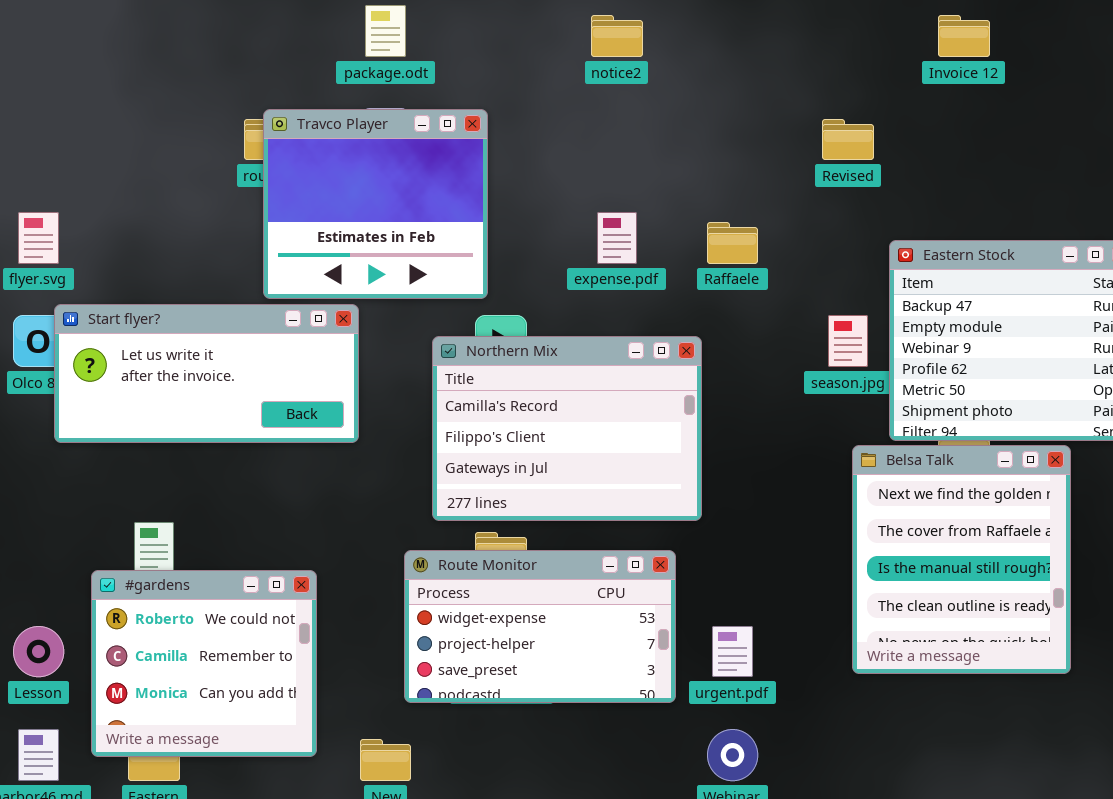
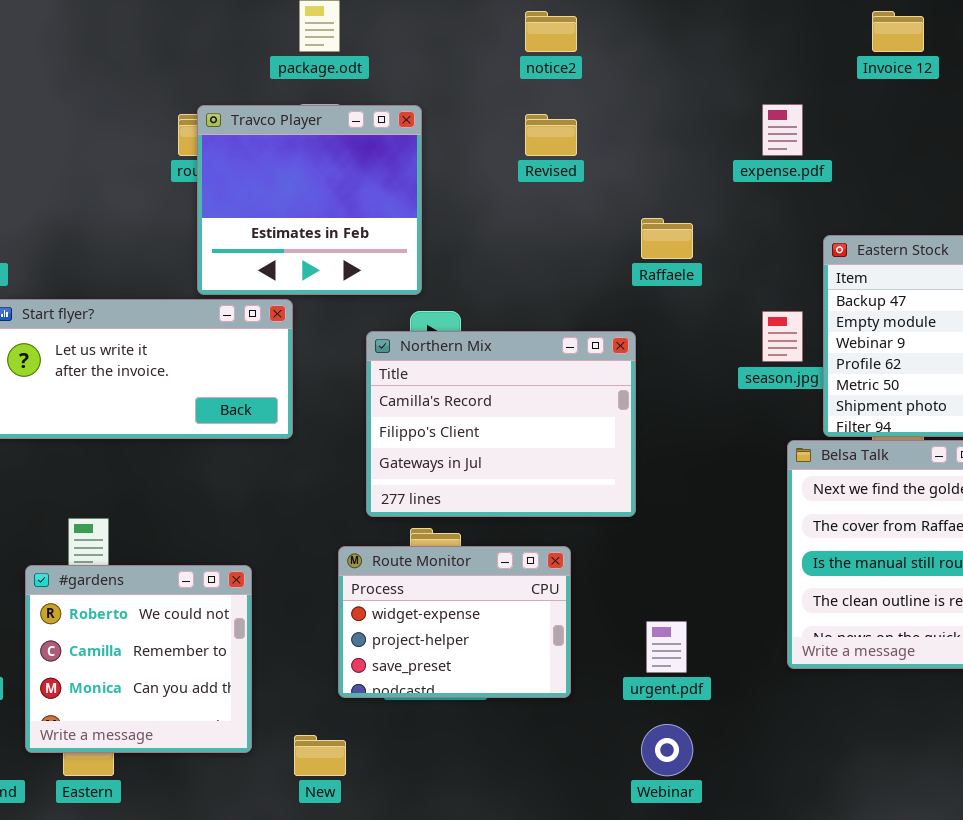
Revised: [822,119,874,160] -> [525,114,577,156], moved
expense.pdf: [597,212,637,264] -> [762,104,803,156], moved
Route Monitor: [404,550,676,703] -> [338,546,571,698], resized

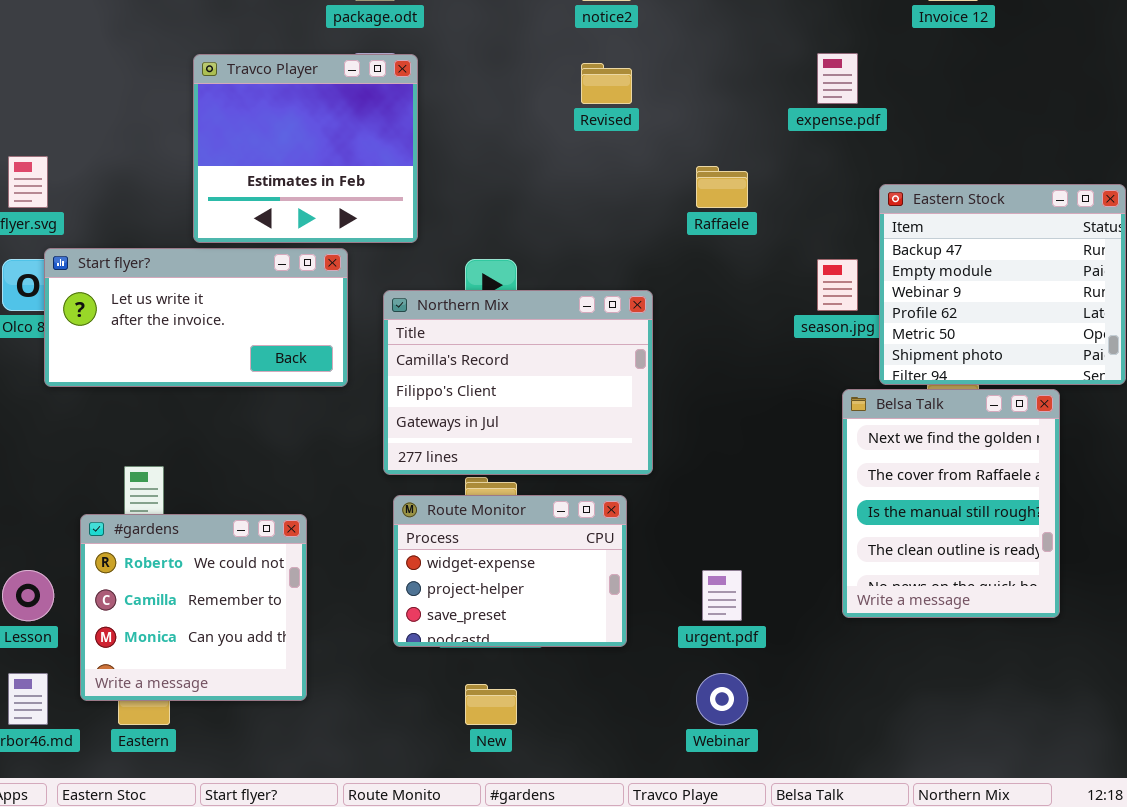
Travco Player: [197,105,422,295] -> [193,54,418,243], moved
Northern Mix: [366,331,636,517] -> [383,290,653,475], moved
New: [294,735,346,776] -> [465,684,517,725], moved

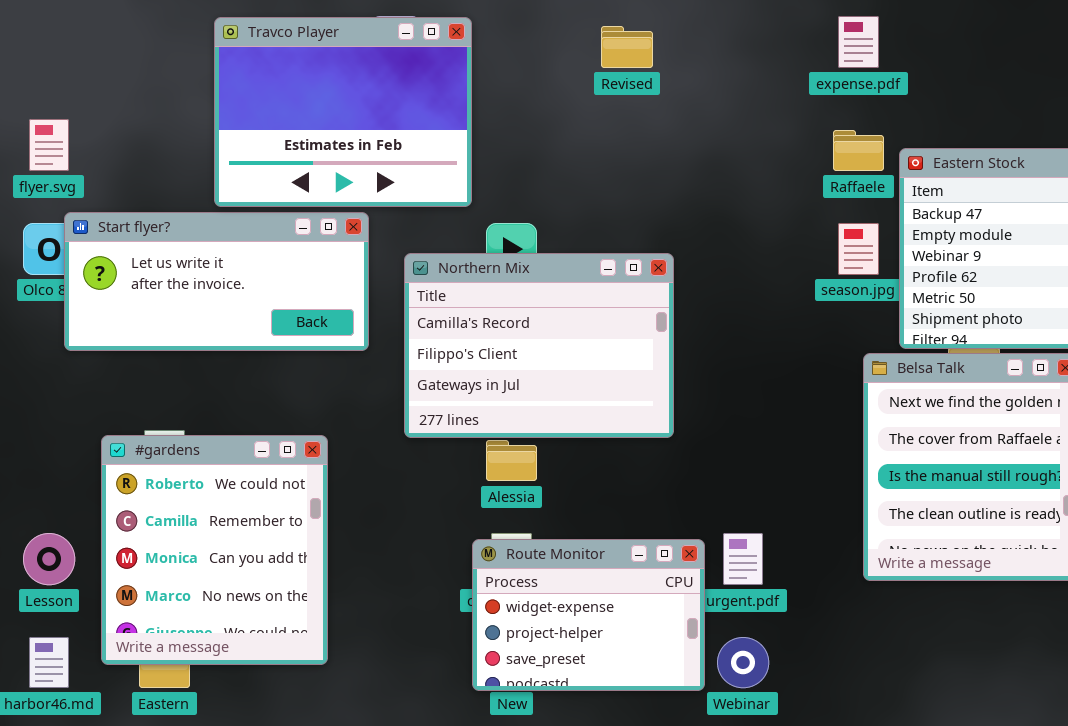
Travco Player: [193,54,418,243] -> [214,17,472,207], resized
Raffaele: [696,166,748,208] -> [833,130,884,171], moved
Route Monitor: [393,495,627,647] -> [472,539,705,691], moved
#gardens: [80,514,307,701] -> [101,435,328,665], resized

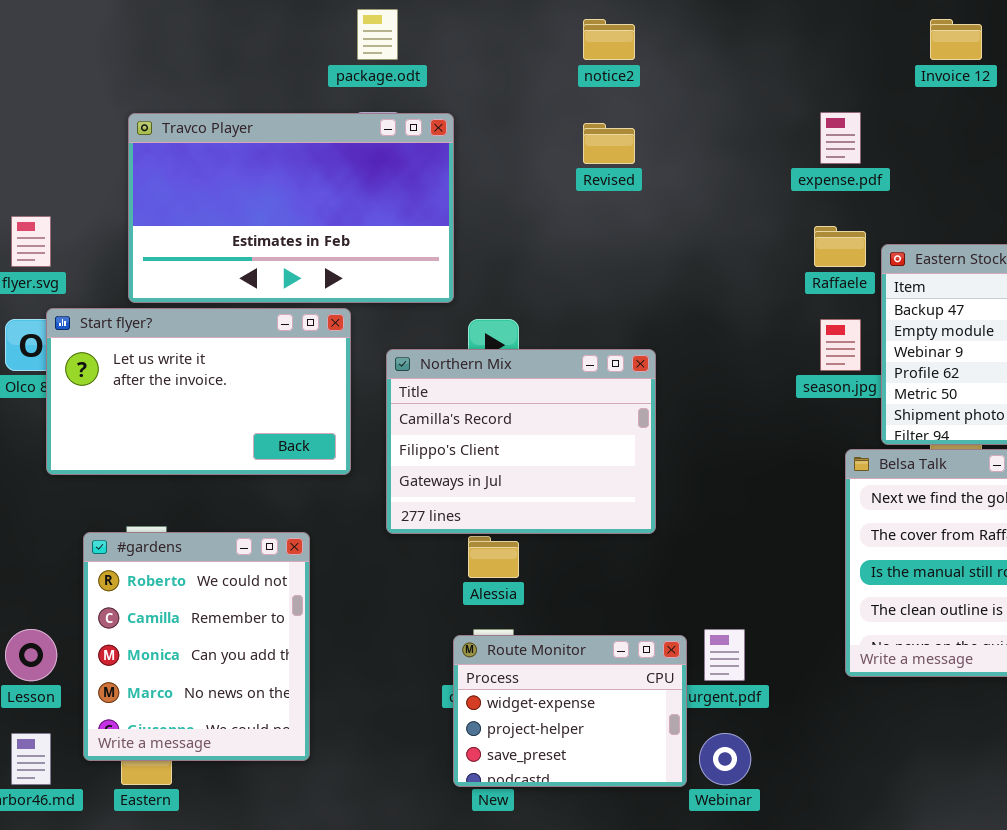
Travco Player: [214,17,472,207] -> [128,113,454,303], resized
Start flyer?: [64,212,369,351] -> [46,308,351,475], resized

